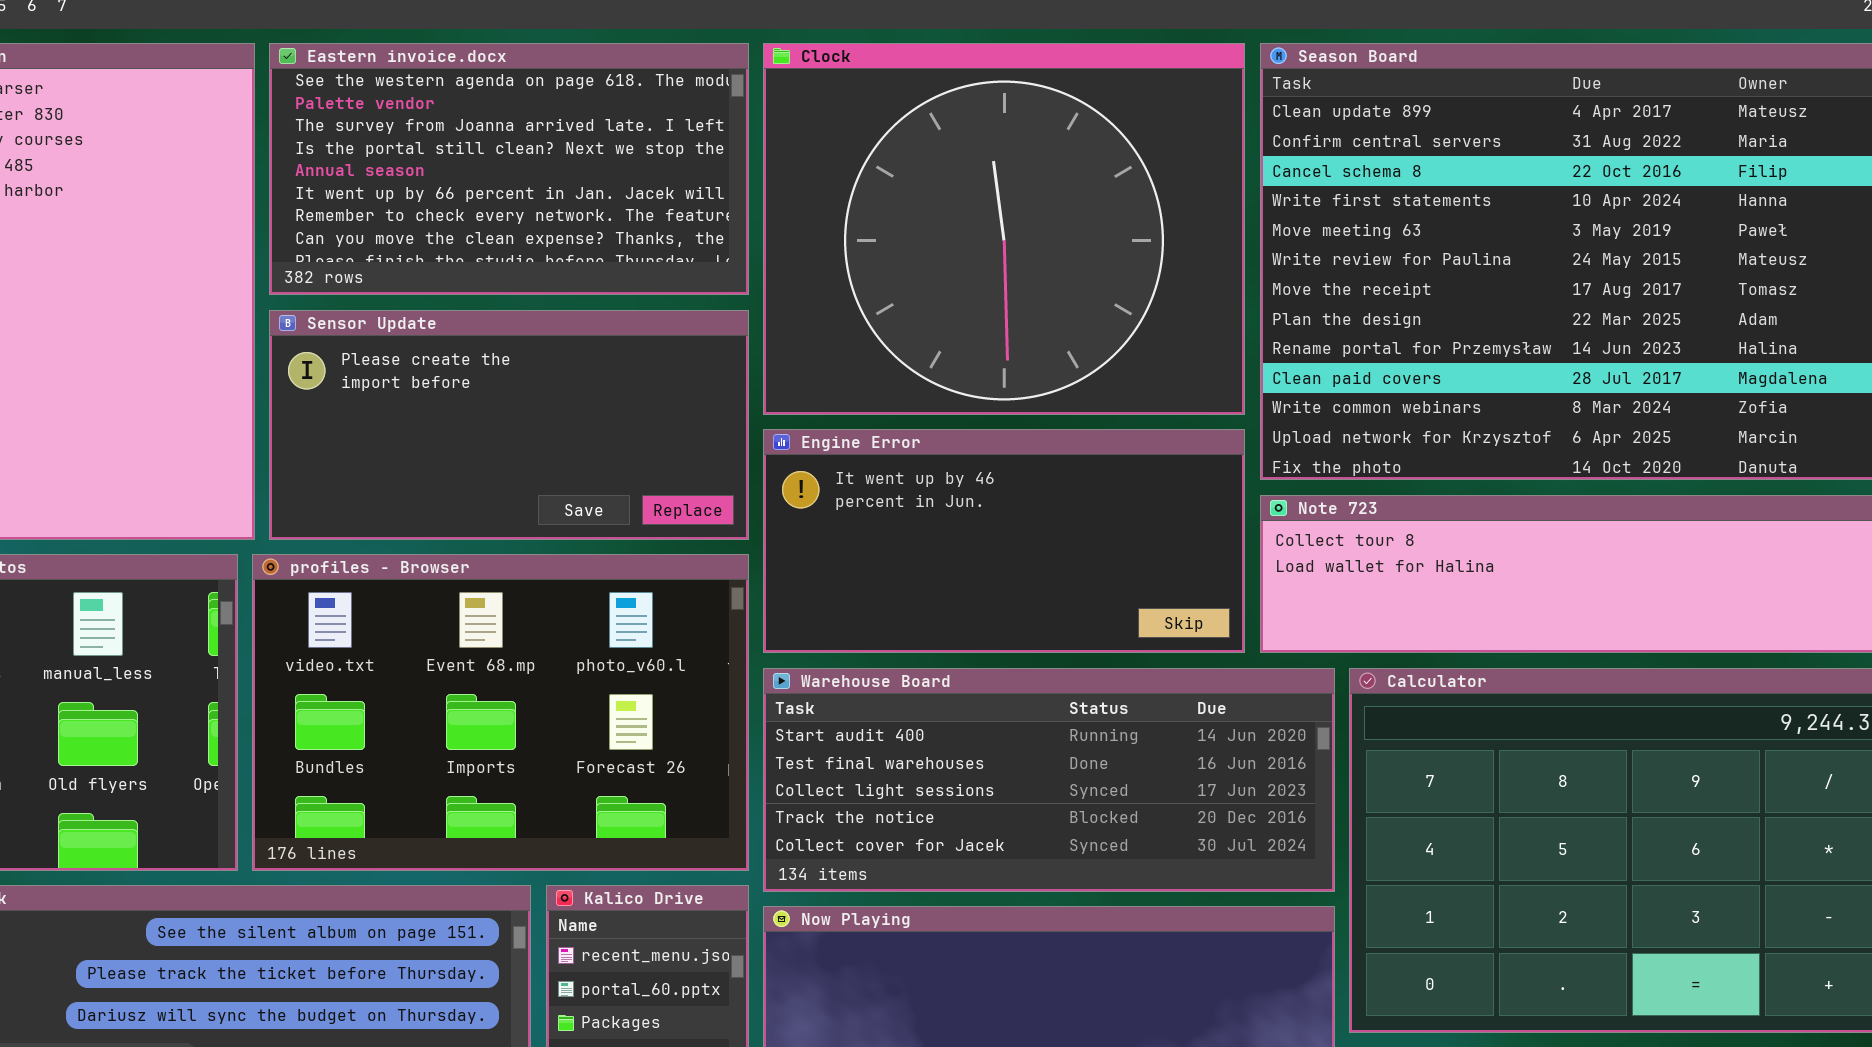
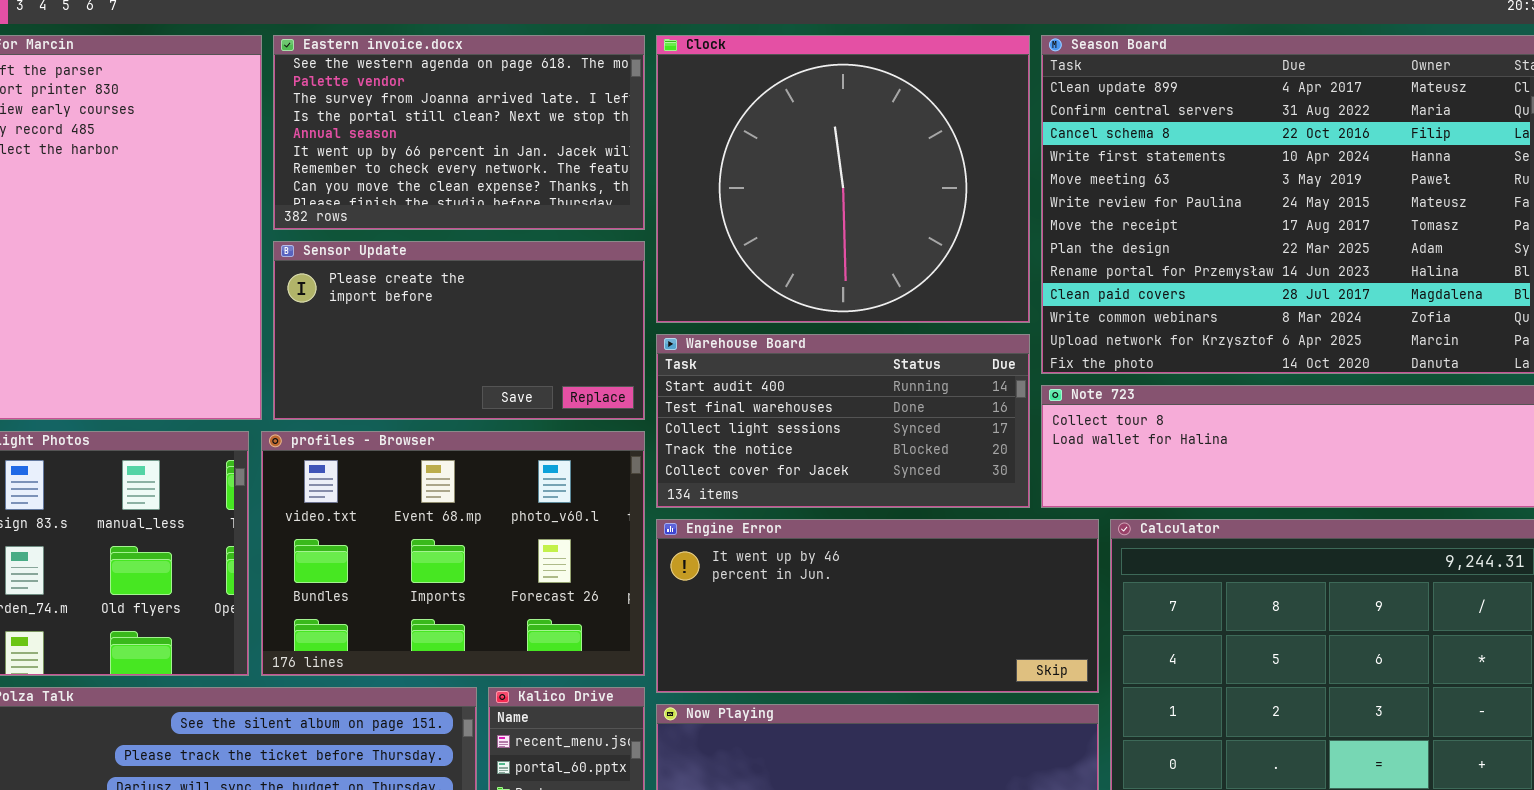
Engine Error: [763,429,1245,653] -> [656,519,1099,693], moved, resized
Warehouse Board: [763,668,1335,892] -> [656,334,1030,508], moved, resized

